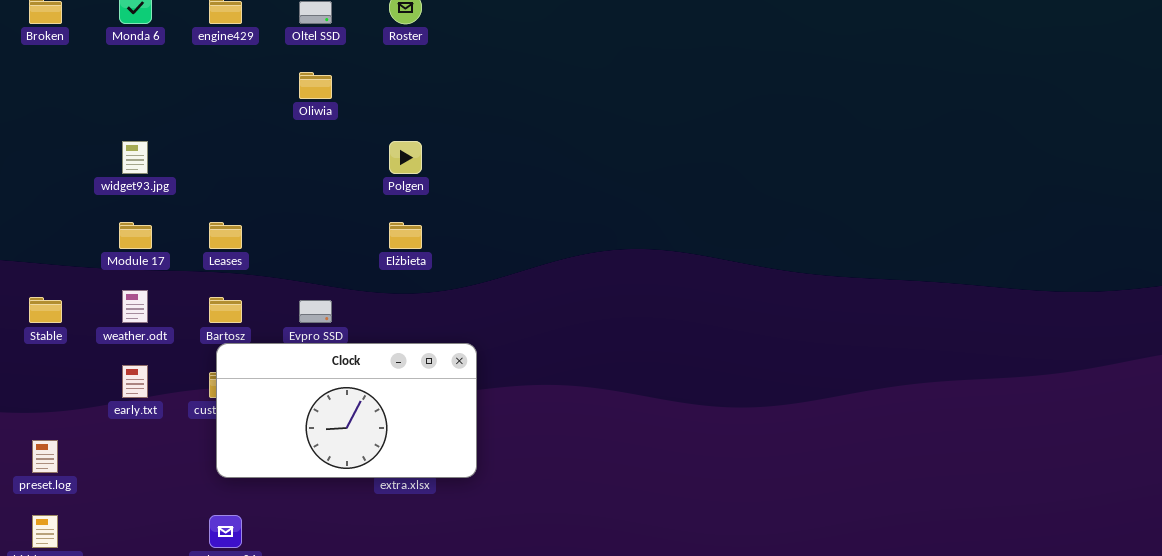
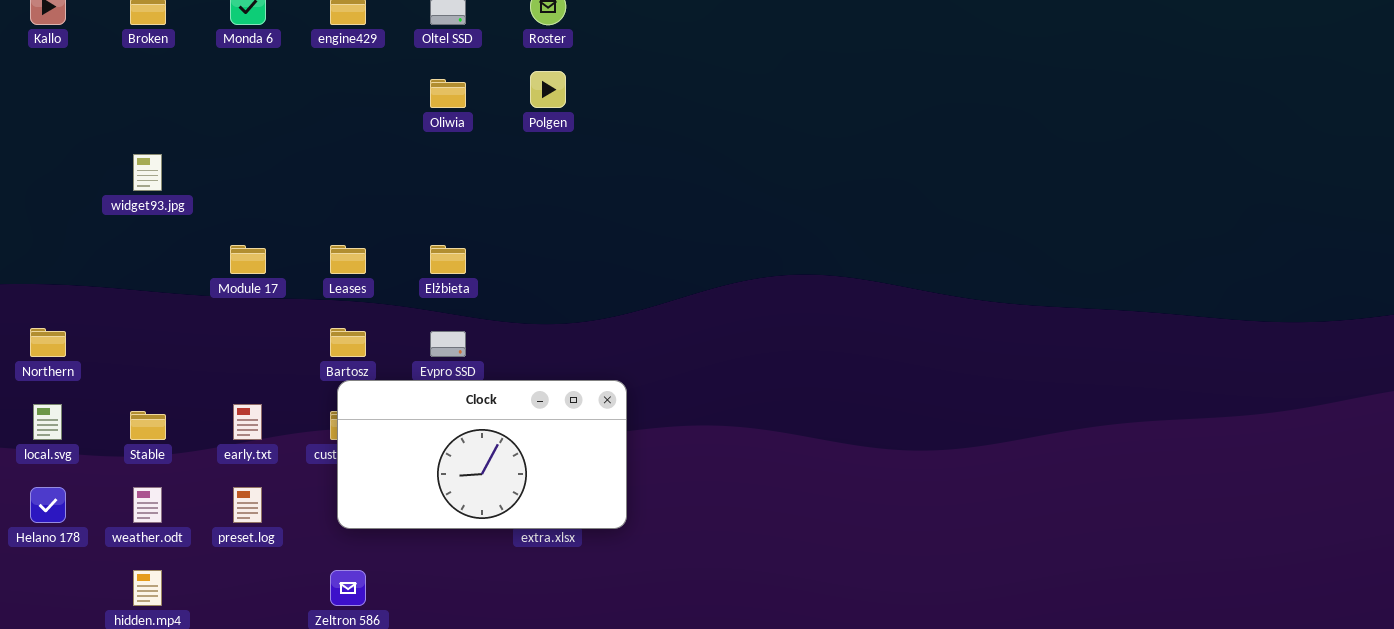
widget93.jpg: [122,141,148,174] -> [133,154,162,191], moved
Polgen: [389,141,422,174] -> [530,71,566,108], moved
Elżbieta: [389,222,422,249] -> [430,245,466,274], moved
weather.odt: [122,290,148,323] -> [133,487,162,523], moved
Stable: [29,297,62,323] -> [130,411,166,440], moved
preset.log: [32,440,58,473] -> [233,487,262,523], moved

